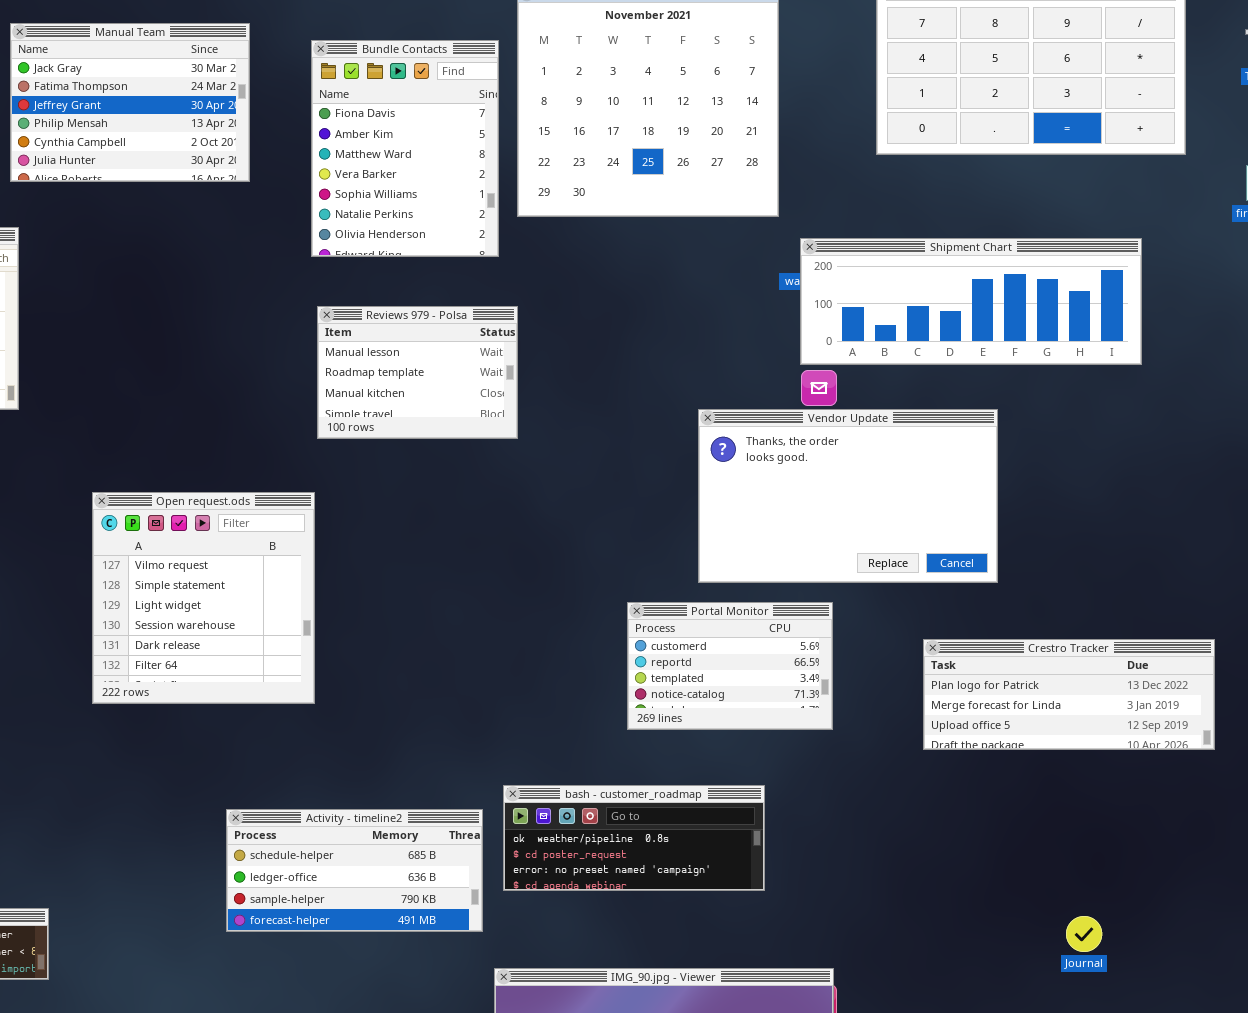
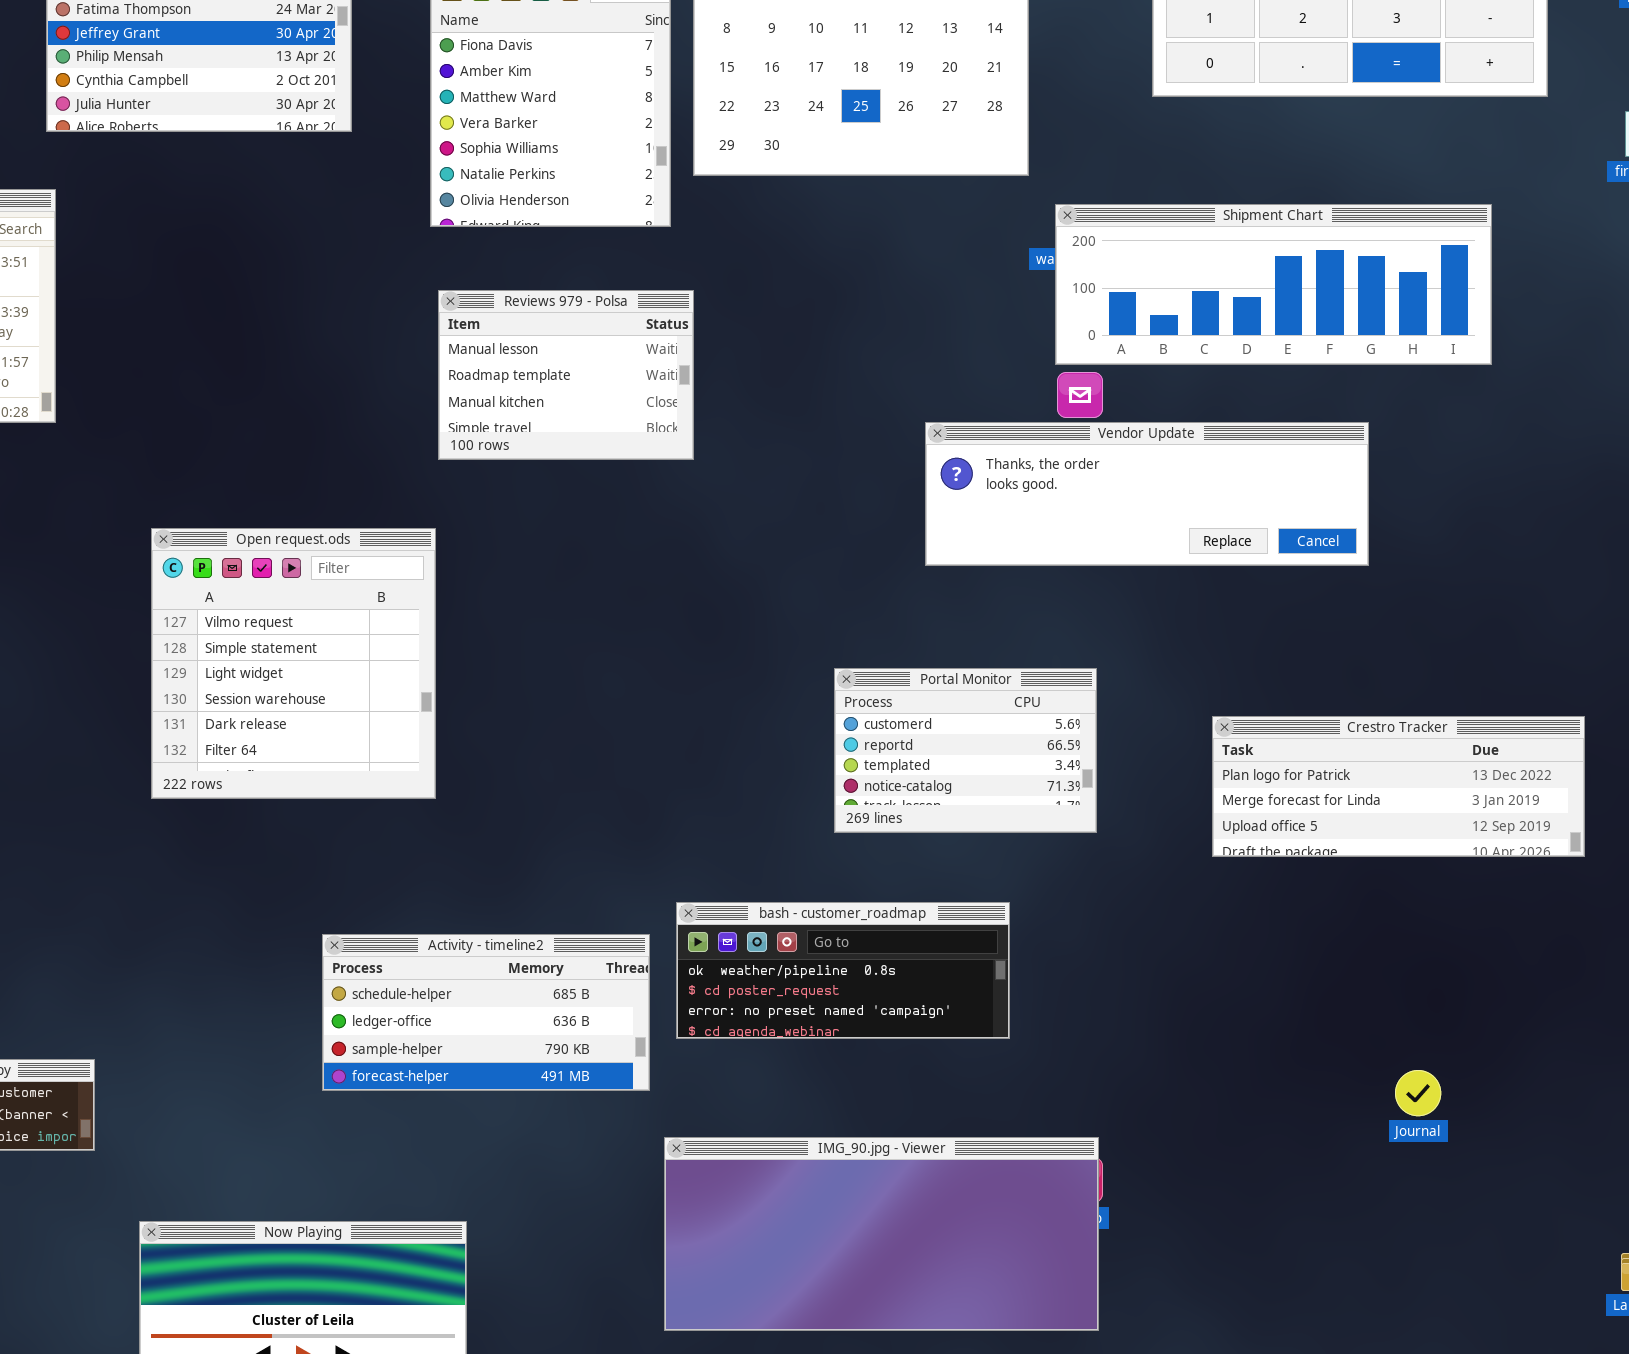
Vendor Update: [698,409,998,583] -> [925,422,1369,566], resized

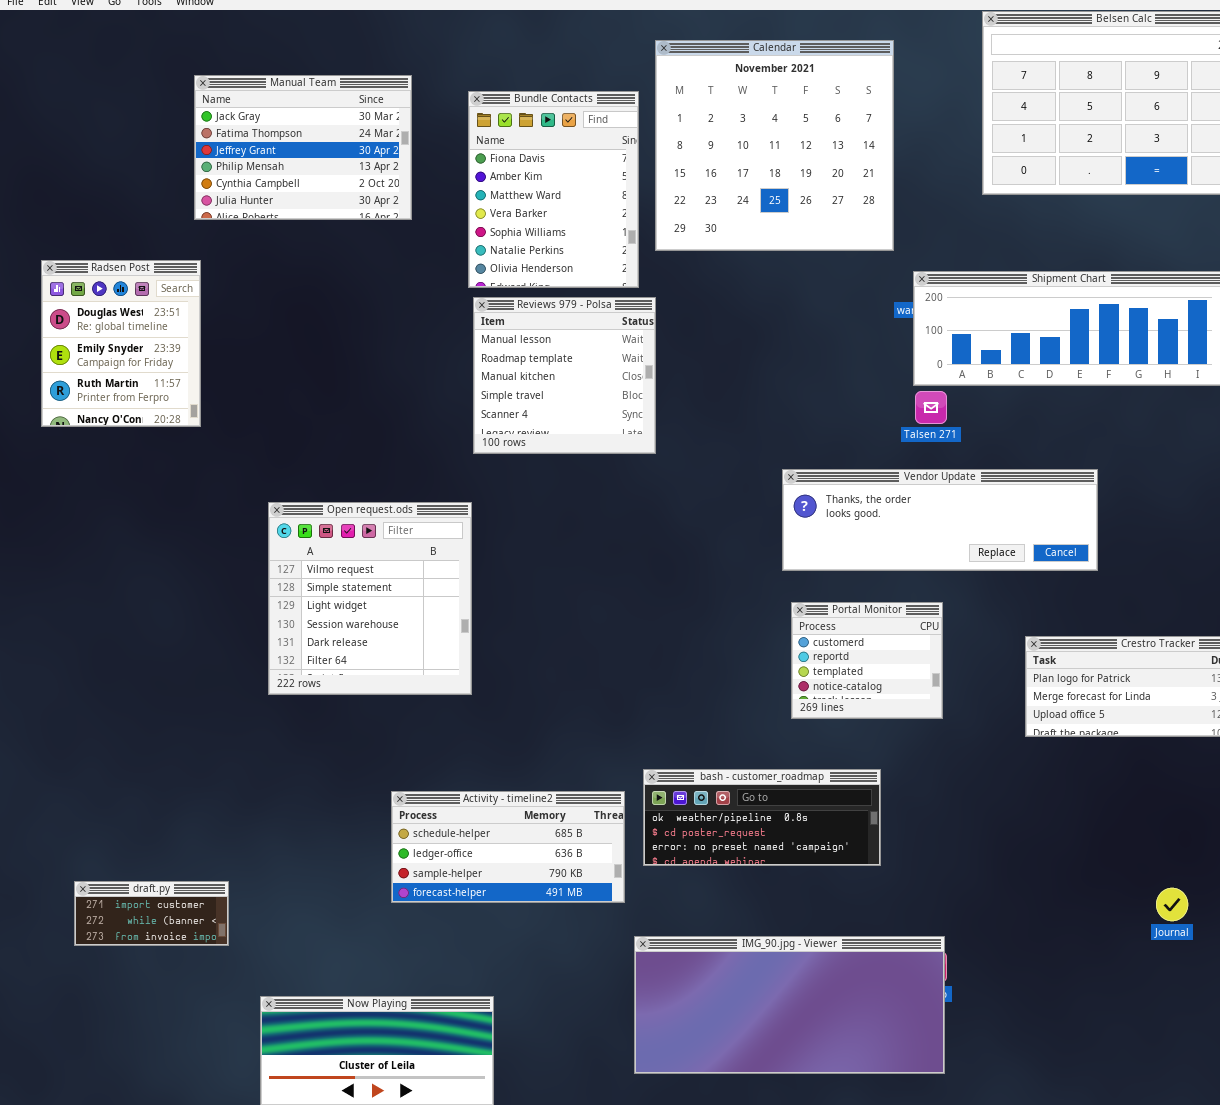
Reviews 979 - Polsa: [438,290,694,460] -> [473,297,656,454], resized
Vendor Update: [925,422,1369,566] -> [782,469,1098,571], moved
Portal Monitor: [834,668,1097,833] -> [791,602,943,719], resized

